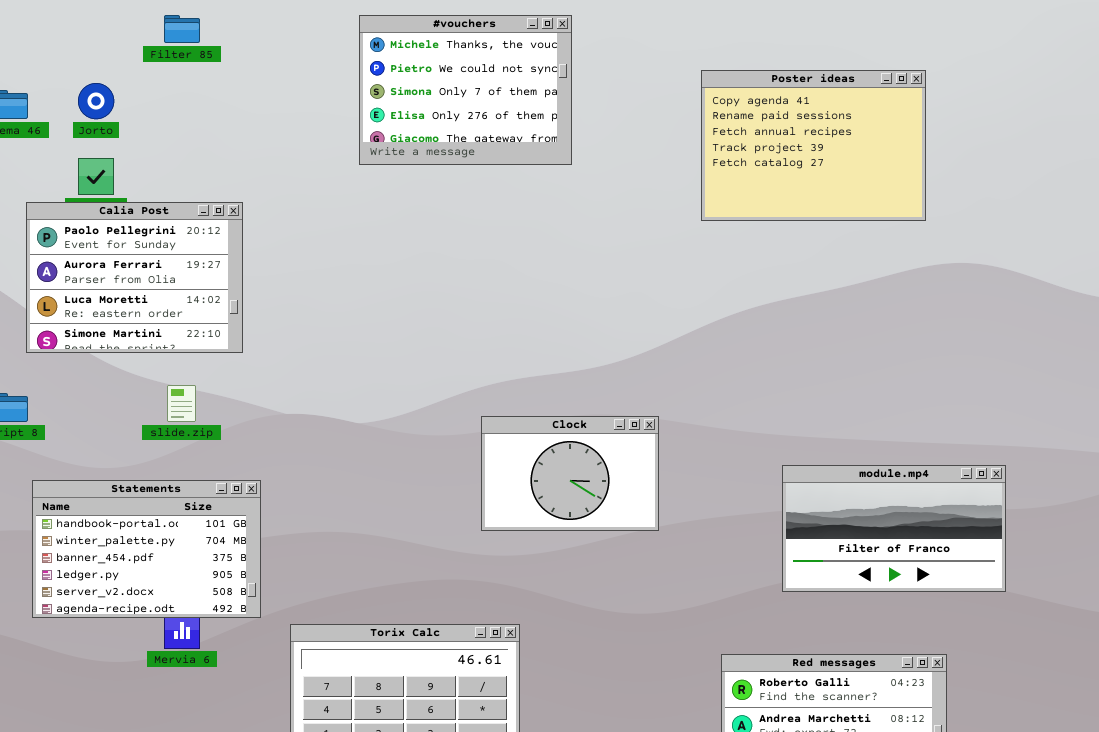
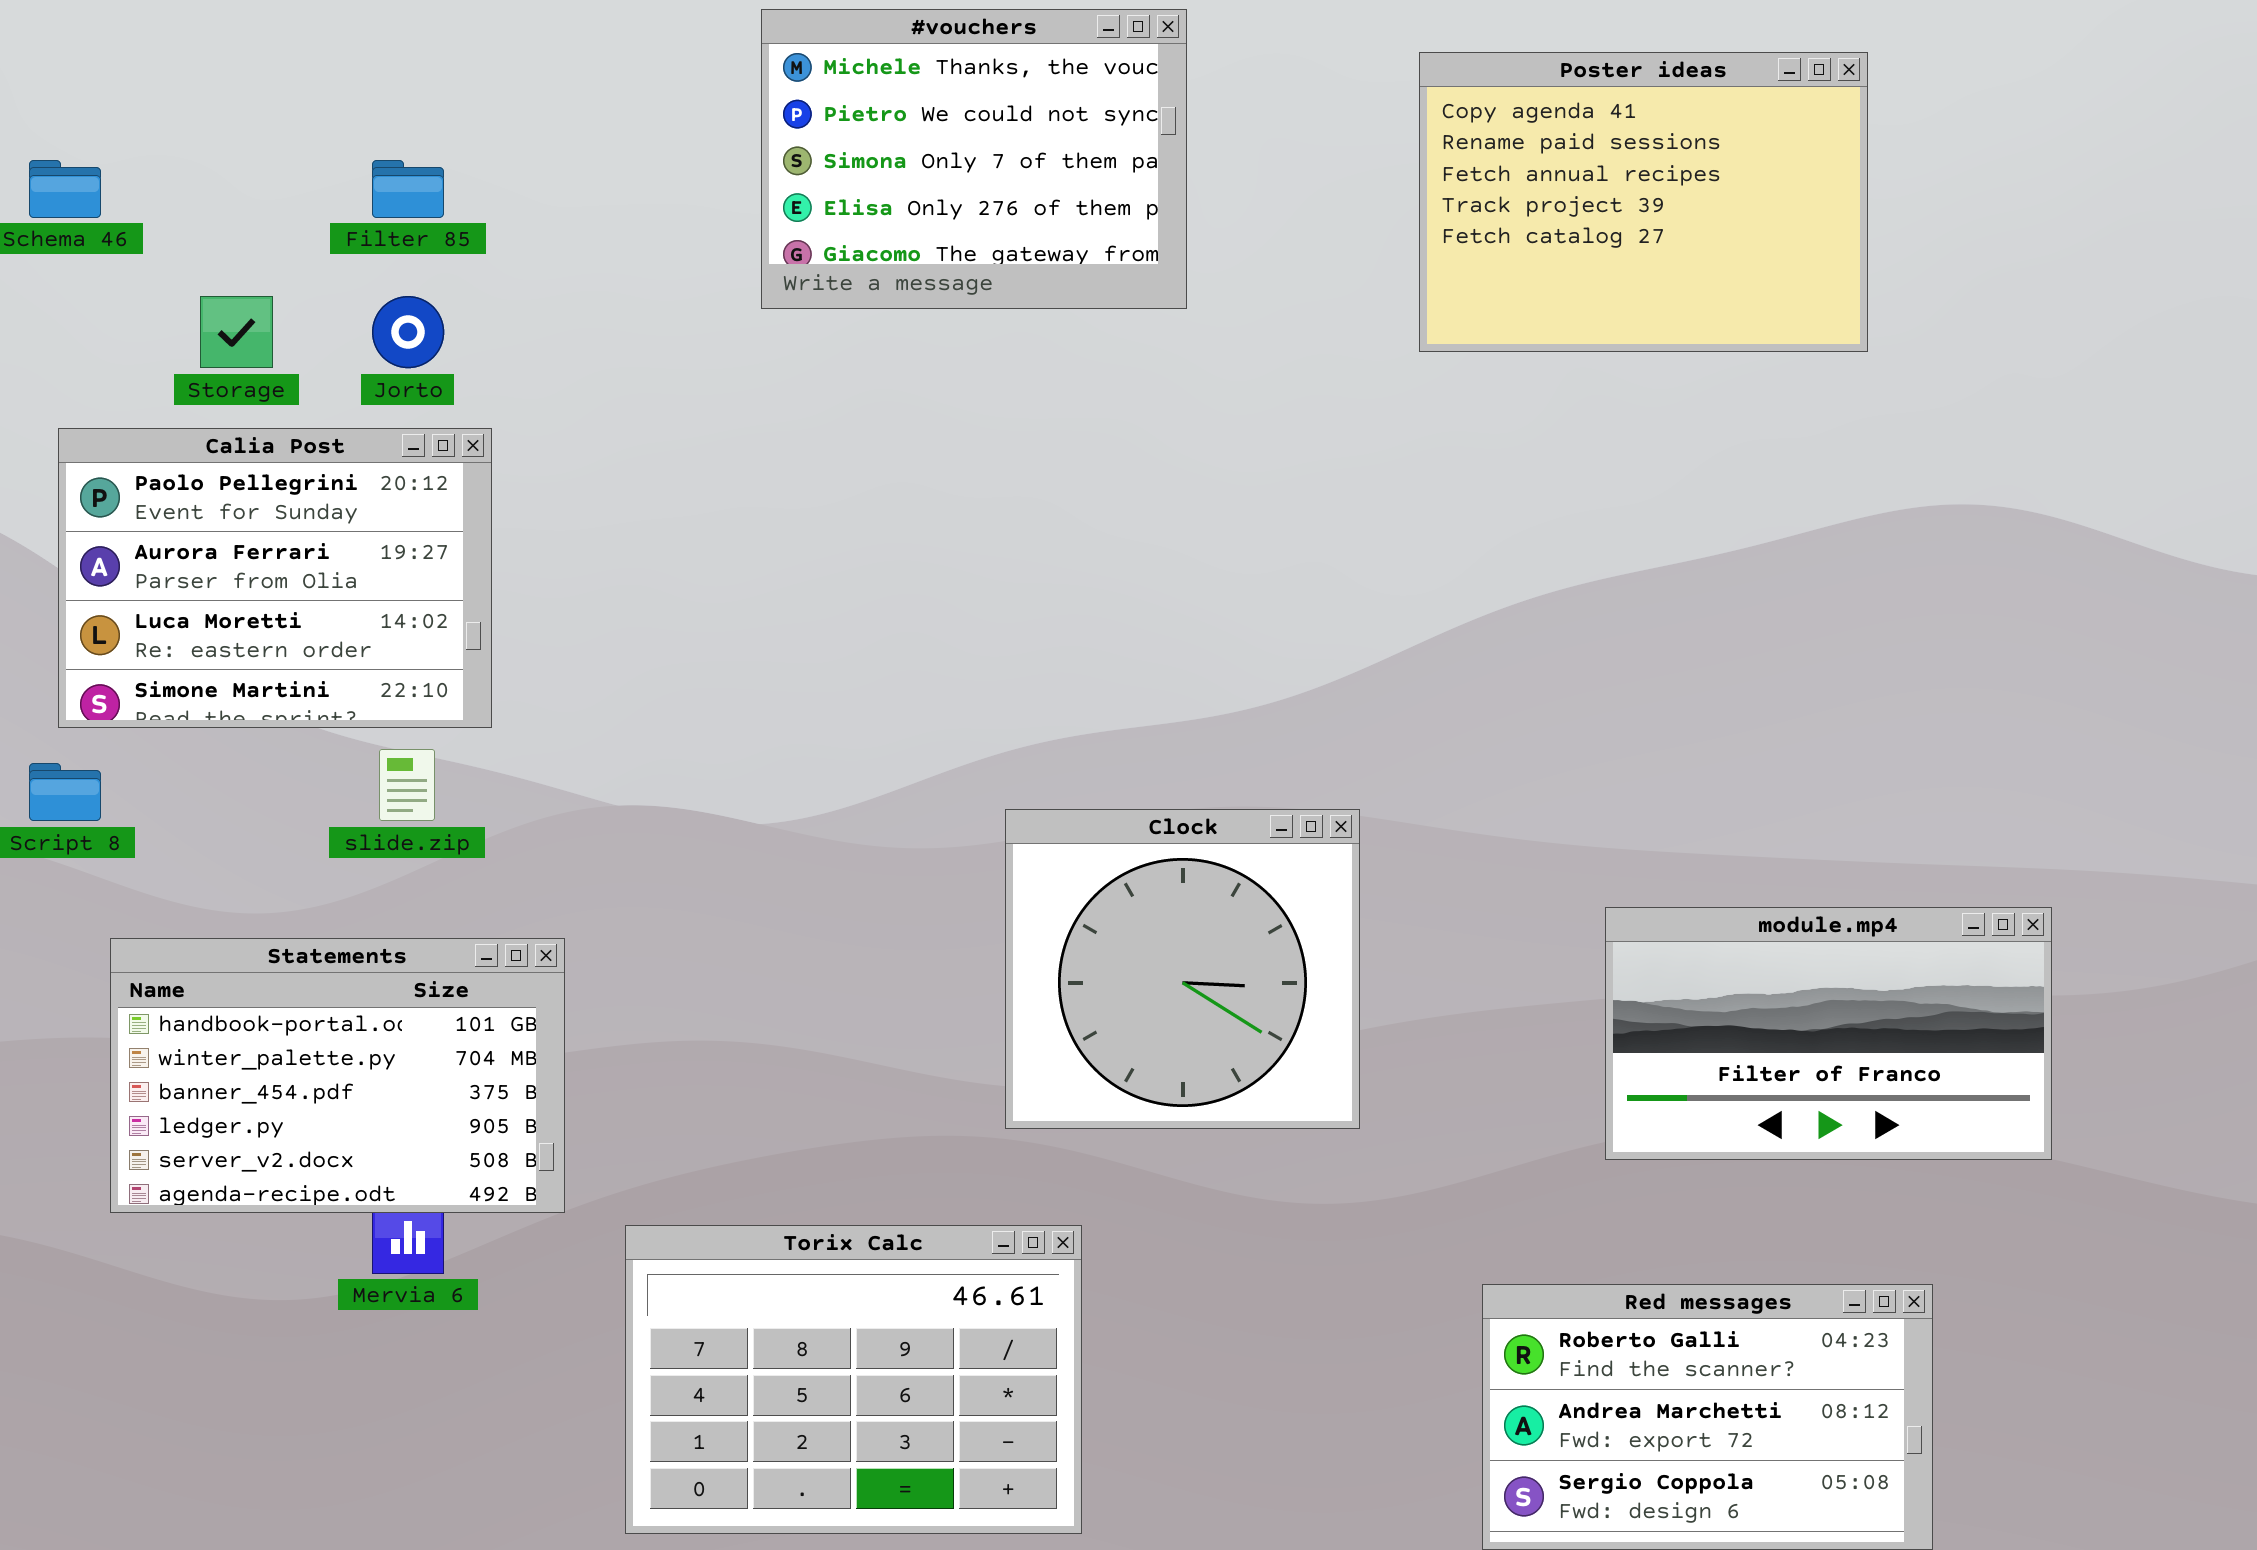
Filter 85: [164,15,200,43] -> [372,160,444,218], moved
Poster ideas: [701,70,926,221] -> [1419,52,1868,352], moved
Jorto: [78,83,114,119] -> [372,296,444,368], moved
Calia Post: [26,202,243,353] -> [58,428,492,728], moved
Clock: [481,416,659,531] -> [1005,809,1360,1129], resized

